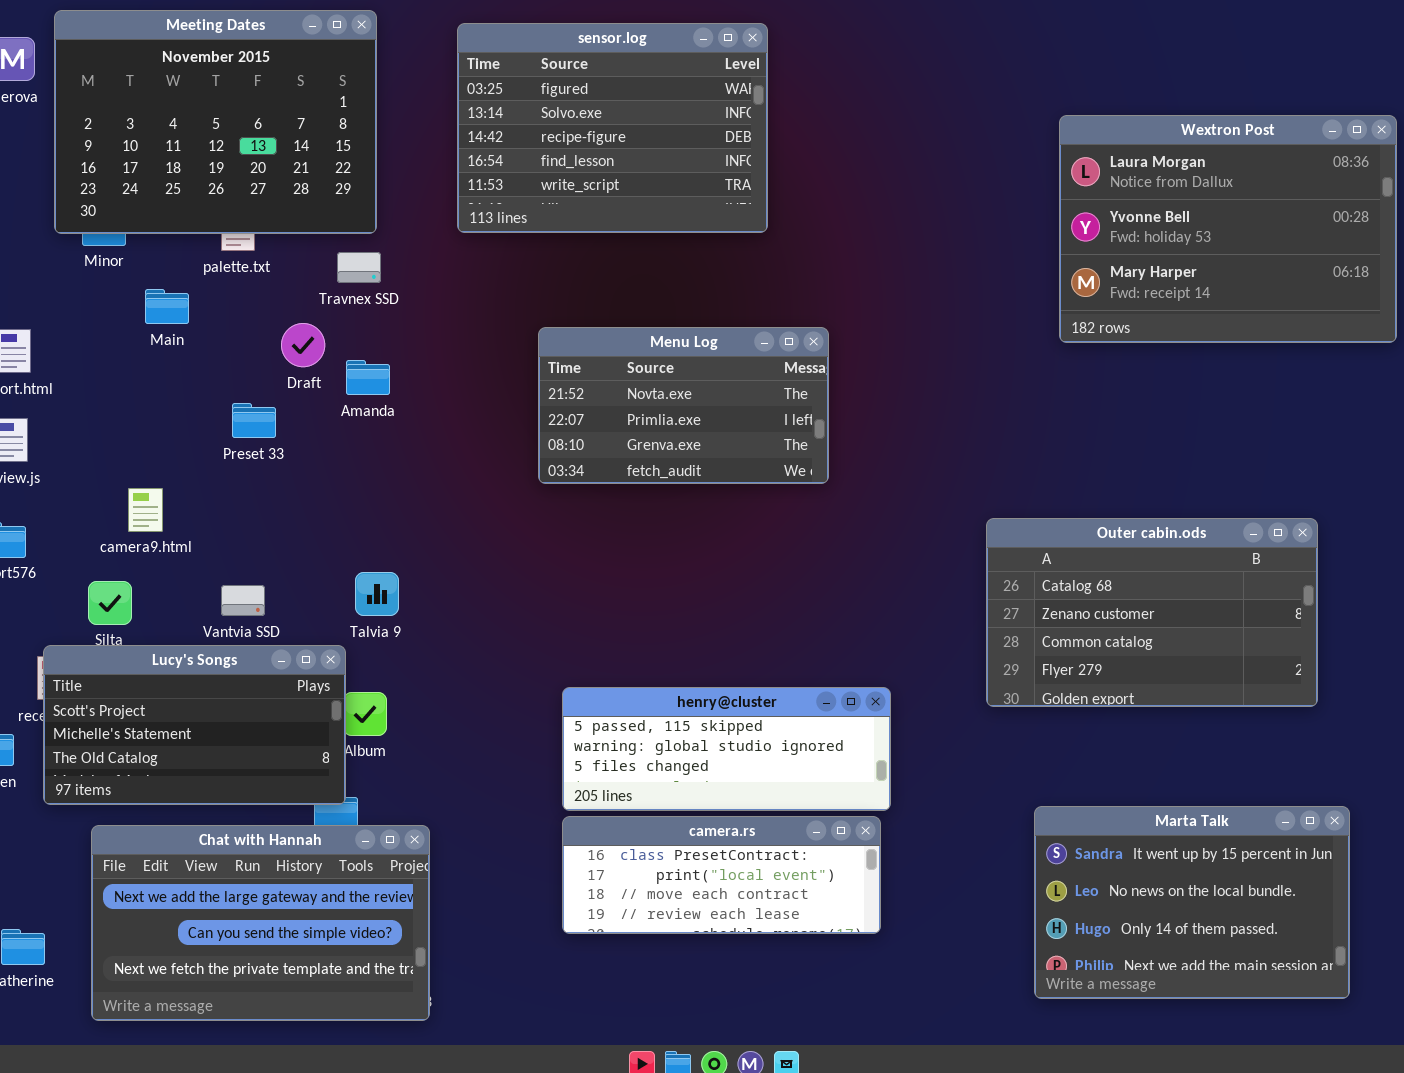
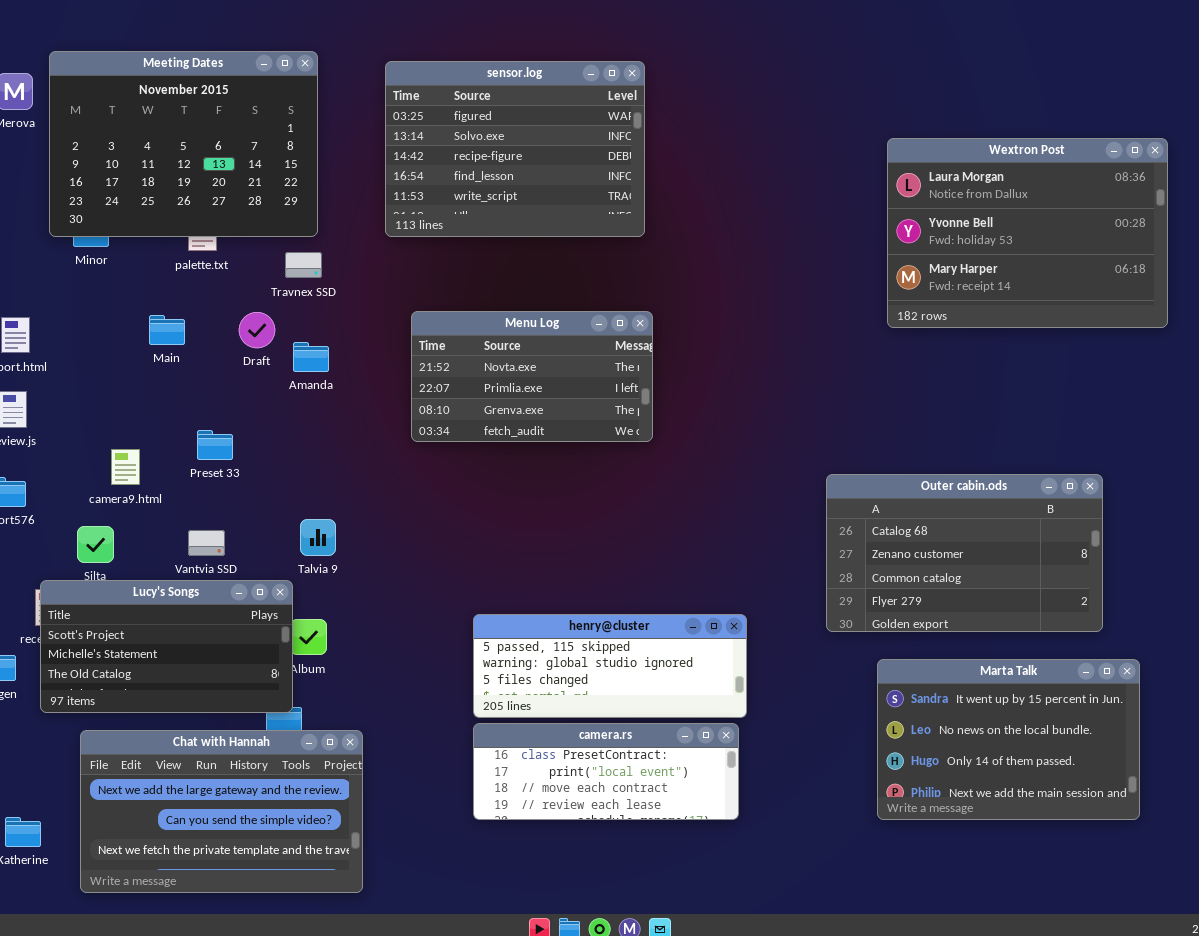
Main: [145,289,189,324] -> [149,315,185,345], moved
Menu Log: [538,327,829,484] -> [411,311,653,442], moved
Preset 33: [232,403,276,438] -> [197,430,233,460], moved
Marta Talk: [1034,806,1350,999] -> [877,659,1140,820], moved

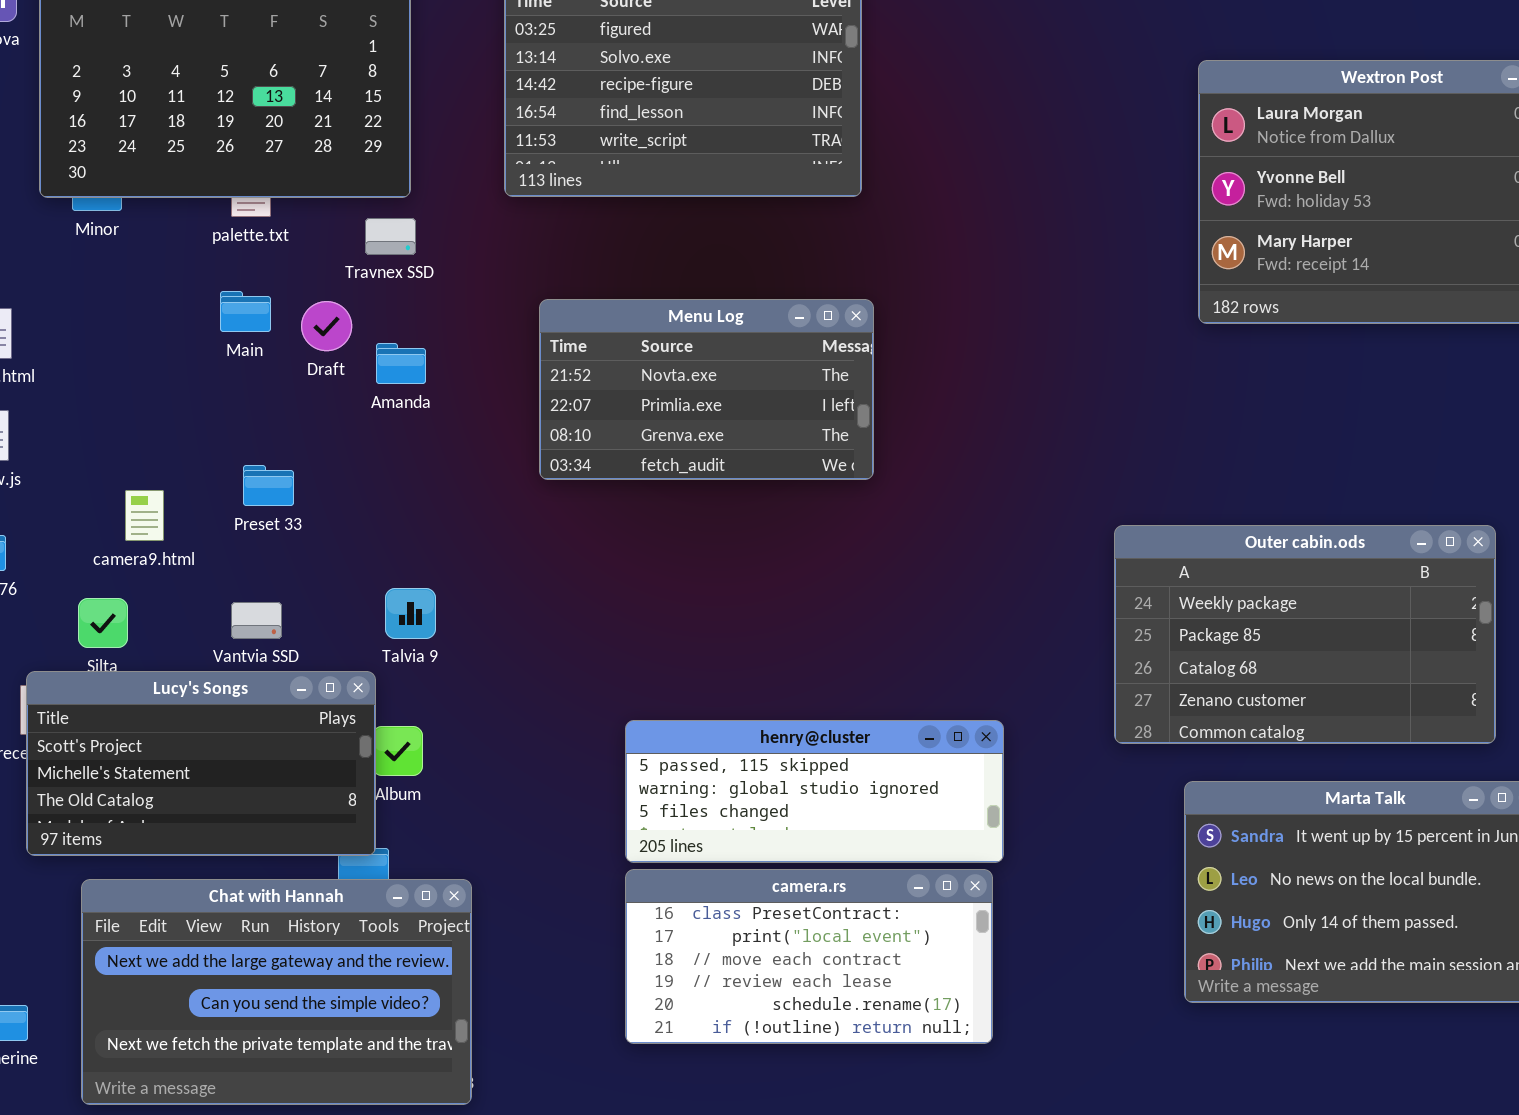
Main: [149,315,185,345] -> [220,291,271,332], moved
Outer cabin.ods: [826,474,1103,632] -> [1114,525,1496,744], scrolled up 2 rows
camera.rs: [473,723,739,820] -> [625,869,993,1044], resized

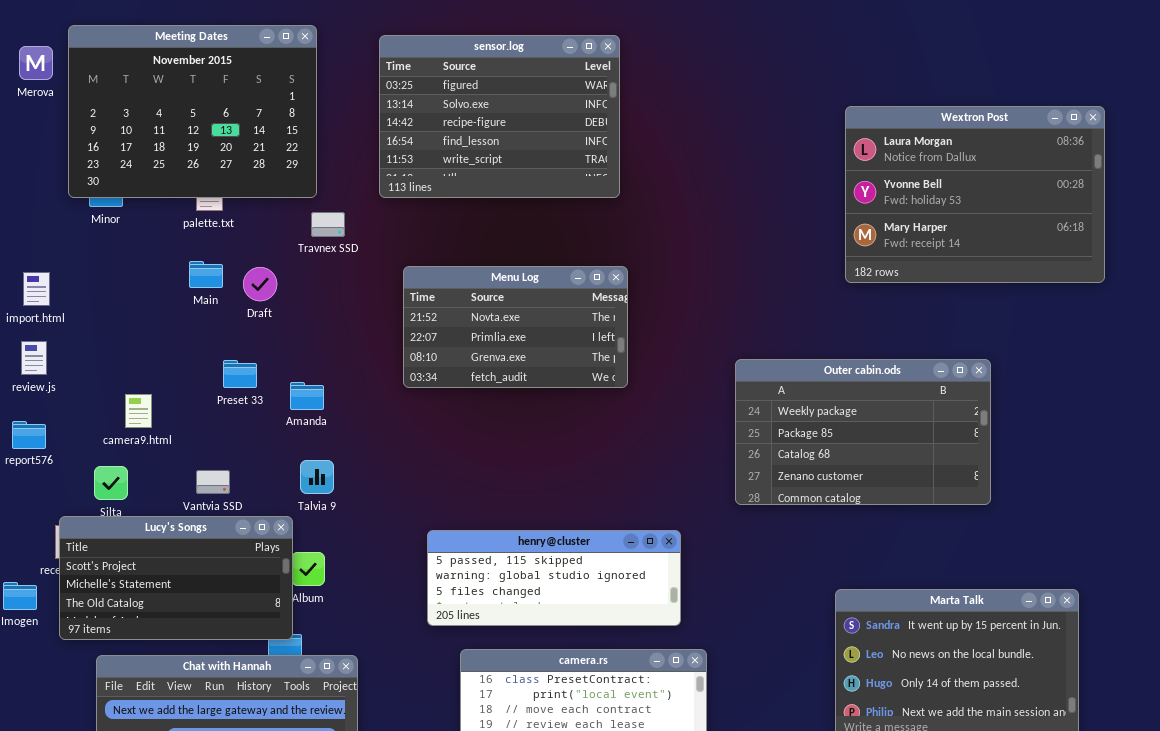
Travnex SSD: [365,218,416,255] -> [311,212,345,237], moved
Amanda: [376,343,426,384] -> [290,382,324,410], moved
Preset 33: [243,465,294,506] -> [223,360,257,388], moved
Outer cabin.ods: [1114,525,1496,744] -> [735,359,991,505], moved
henry@cluster: [625,720,1004,863] -> [427,530,681,626], moved

